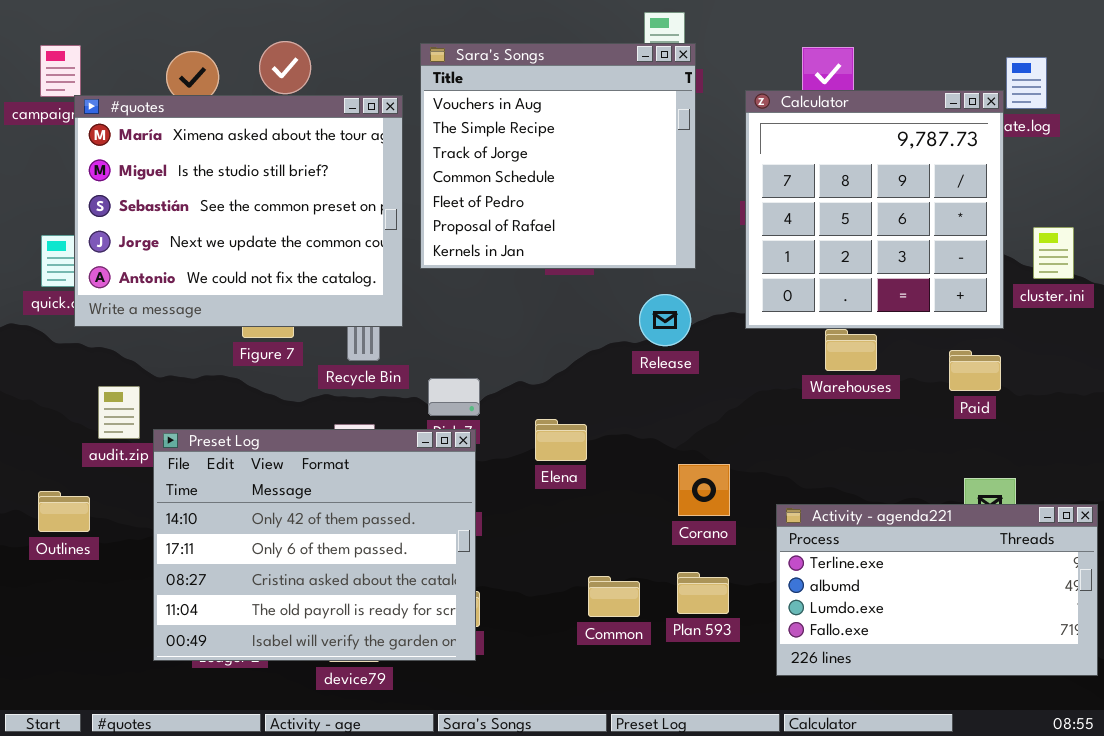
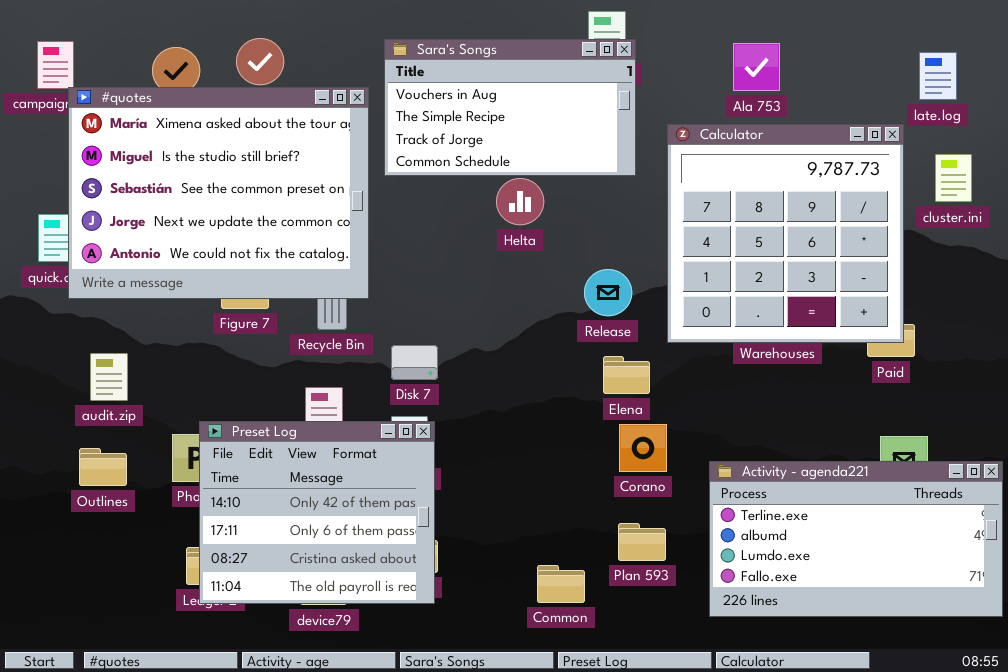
Sara's Songs: [420,43,696,269] -> [384,39,636,176], resized
Calculator: [745,90,1004,329] -> [667,124,904,343], moved
cluster.ini: [1033,227,1074,279] -> [935,154,972,202], moved
Elena: [535,419,587,461] -> [603,356,650,394], moved
Preset Log: [153,429,476,661] -> [199,421,435,604], resized
Outlines: [38,491,90,532] -> [79,448,127,486], moved
Common: [588,576,640,617] -> [537,565,585,603], moved

